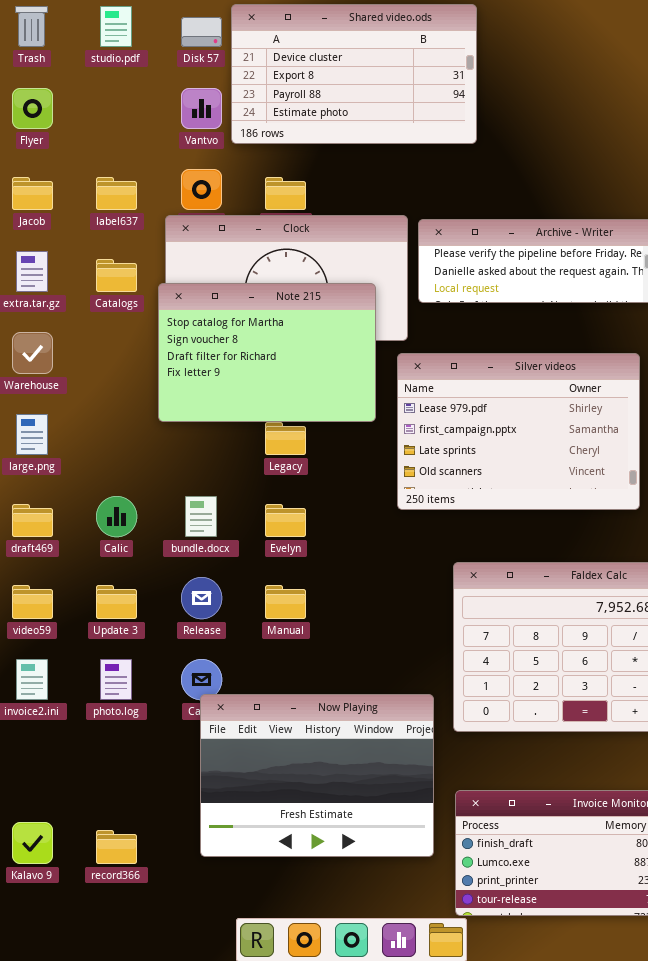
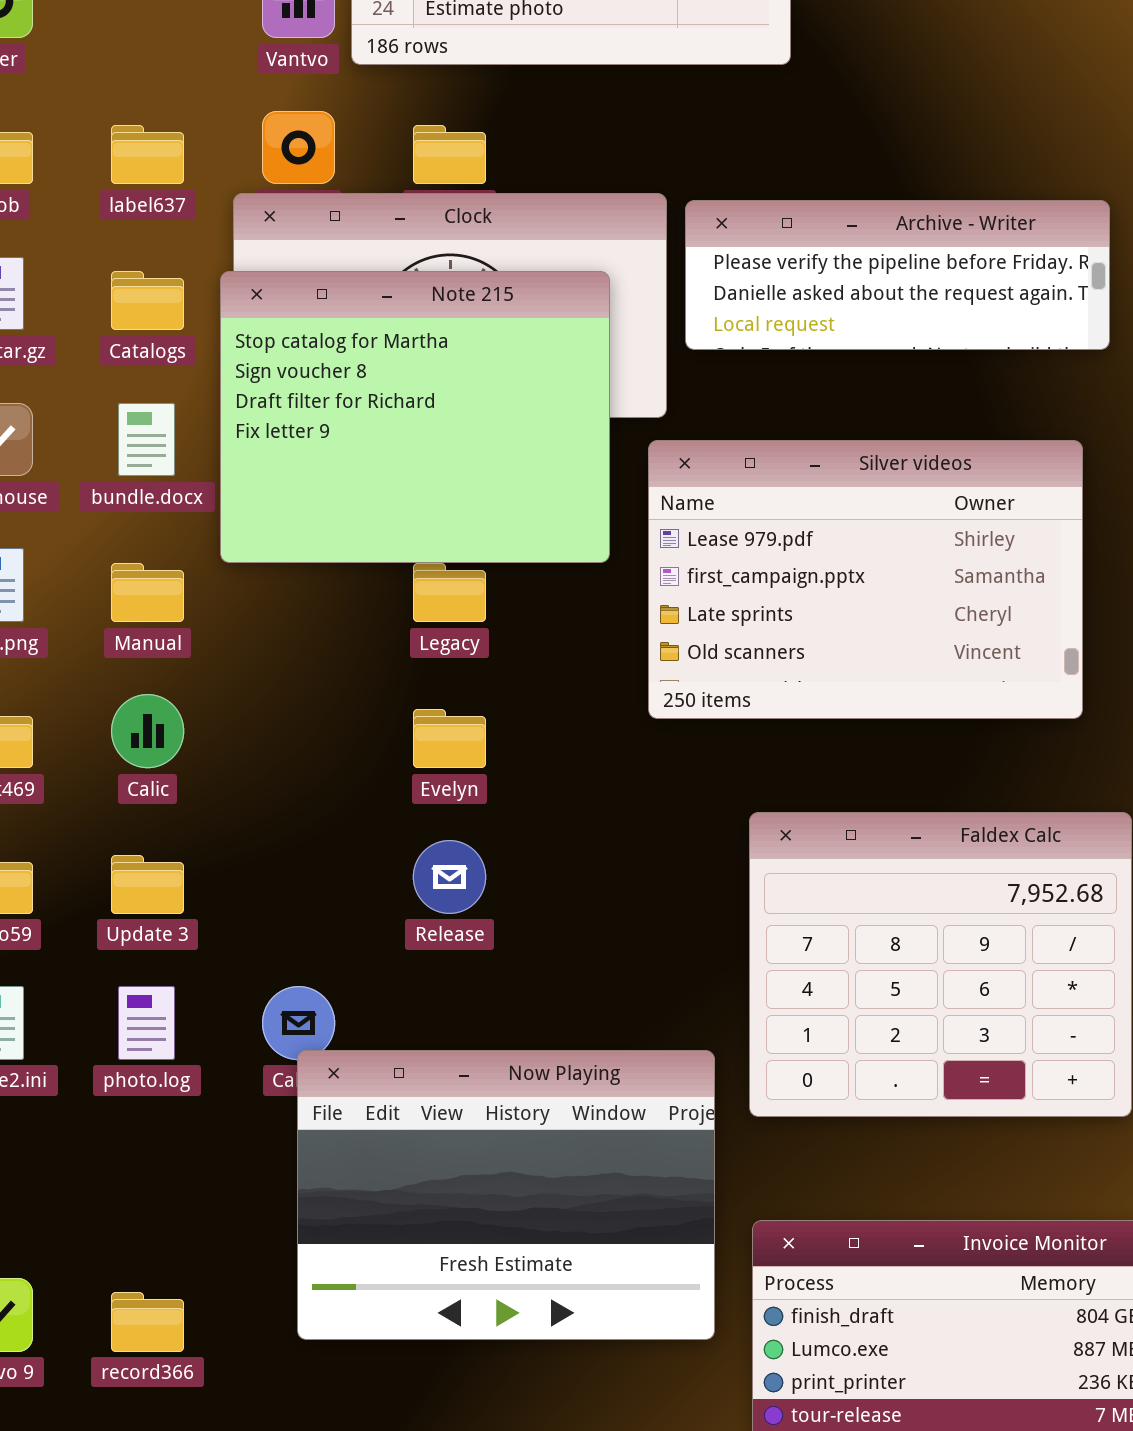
Note 215: [158,283,376,422] -> [220,271,610,563], resized
bundle.docx: [185,496,217,537] -> [118,403,175,476], moved
Release: [181,577,222,619] -> [413,840,486,914], moved
Manual: [265,585,306,619] -> [111,563,184,622], moved

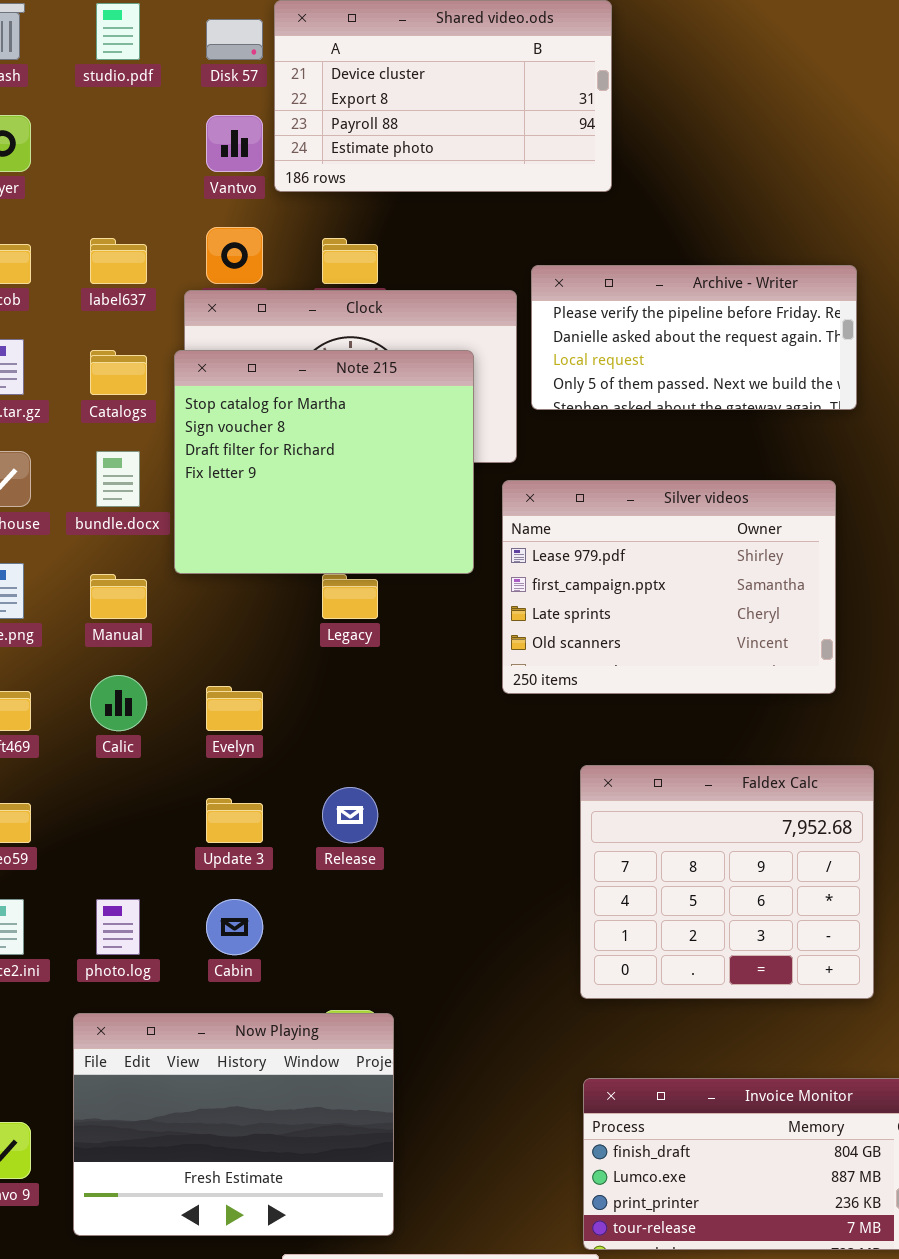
Archive - Writer: [685,200,1110,350] -> [531,265,857,410], resized
Evelyn: [413,709,486,768] -> [206,686,263,731], moved
Update 3: [111,855,184,914] -> [206,798,263,843], moved
Now Playing: [297,1050,715,1340] -> [73,1013,394,1236], moved

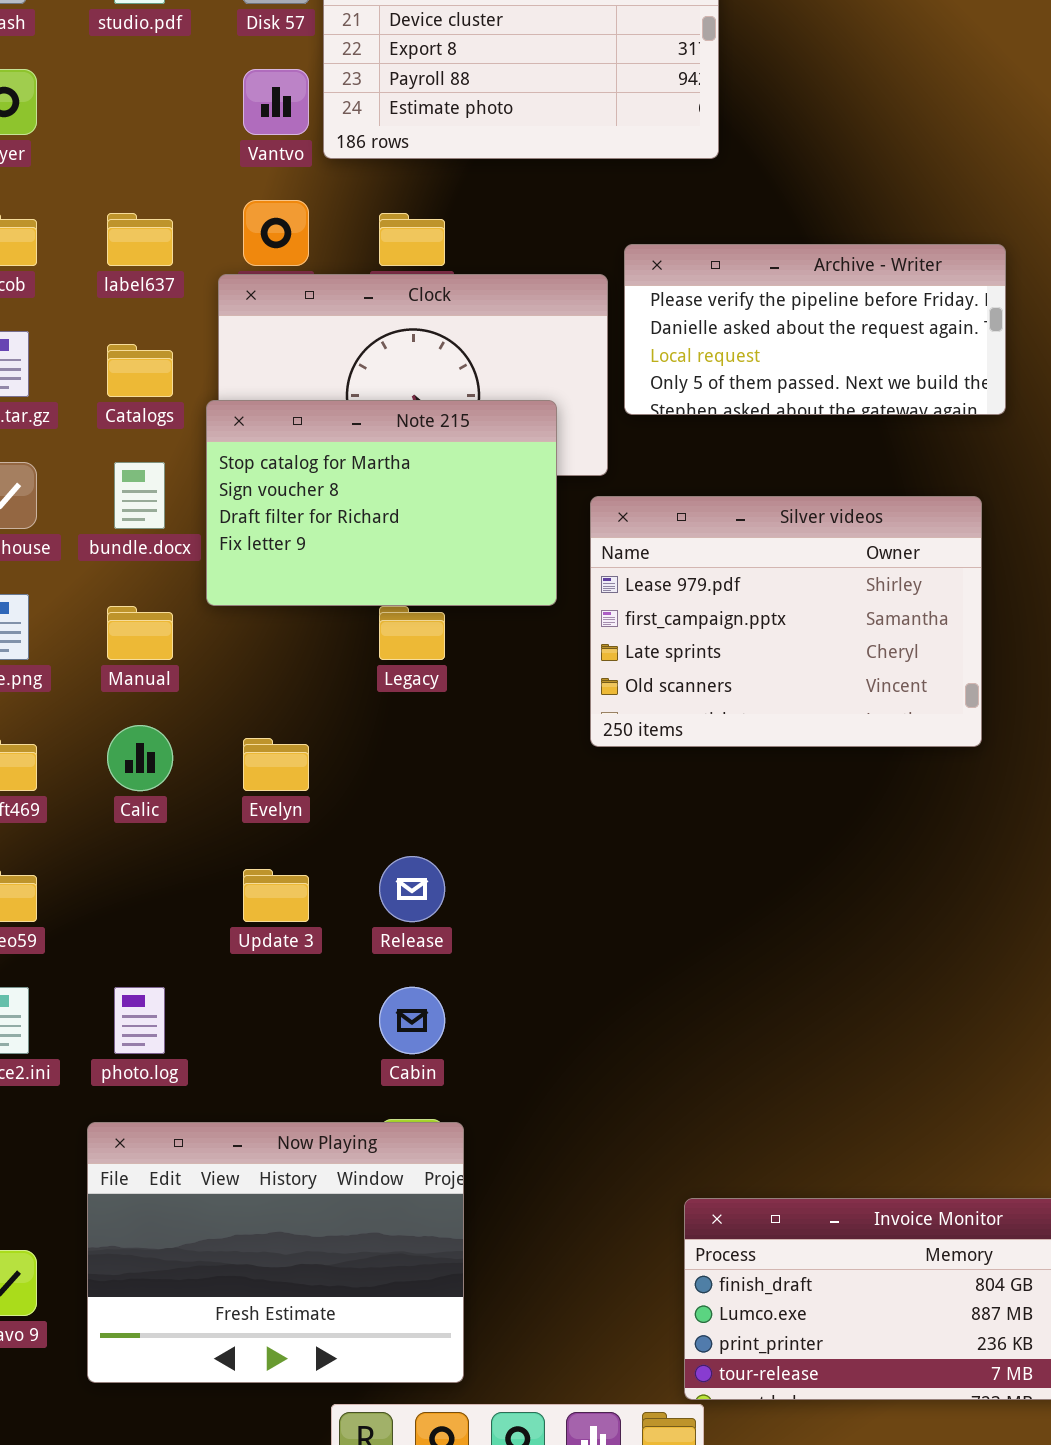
Note 215: [174,350,474,574] -> [206,400,557,606], resized
Faldex Calc: [580,765,874,999] -> none, closed
Cabin: [206,899,263,955] -> [379,987,445,1054], moved

